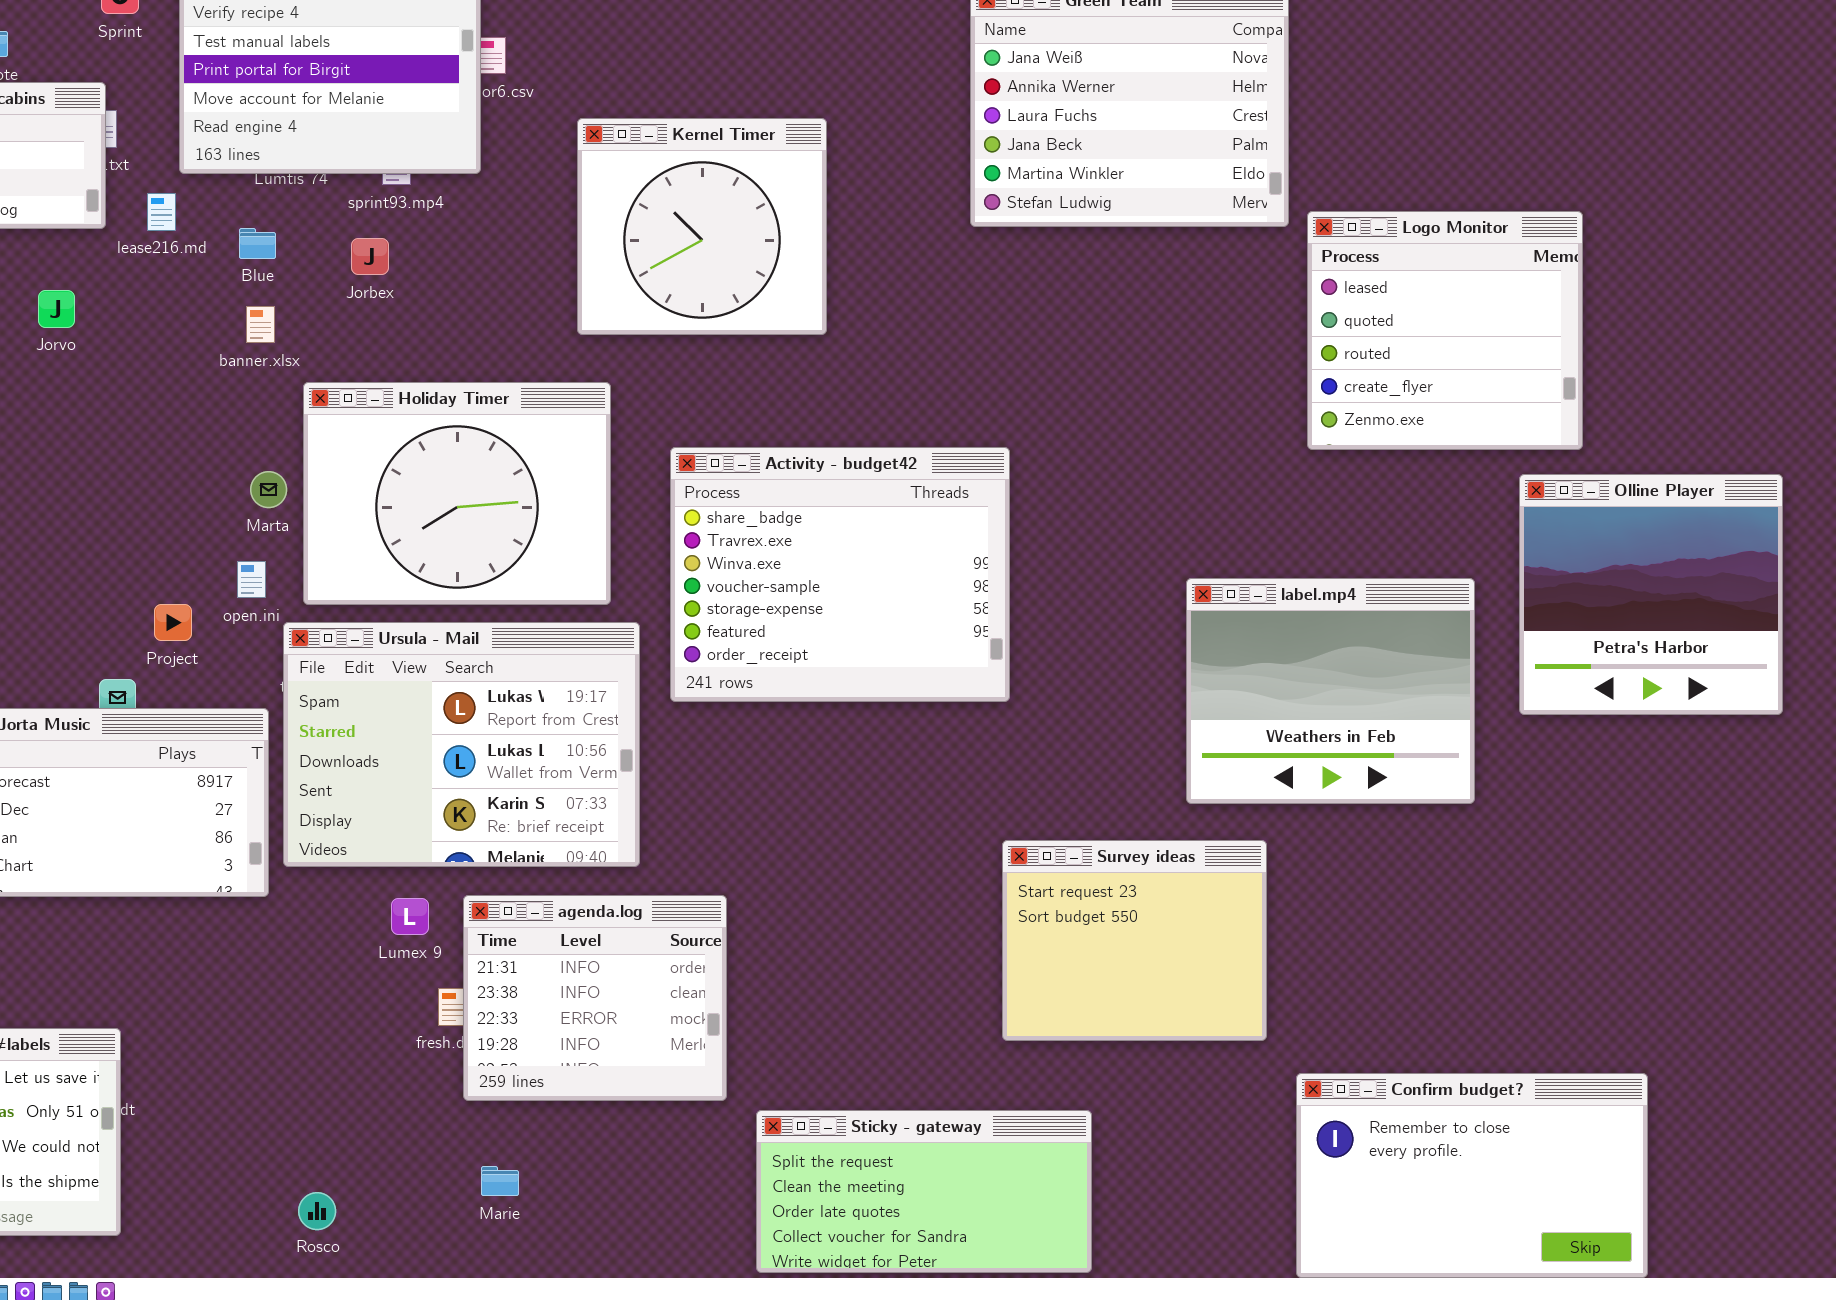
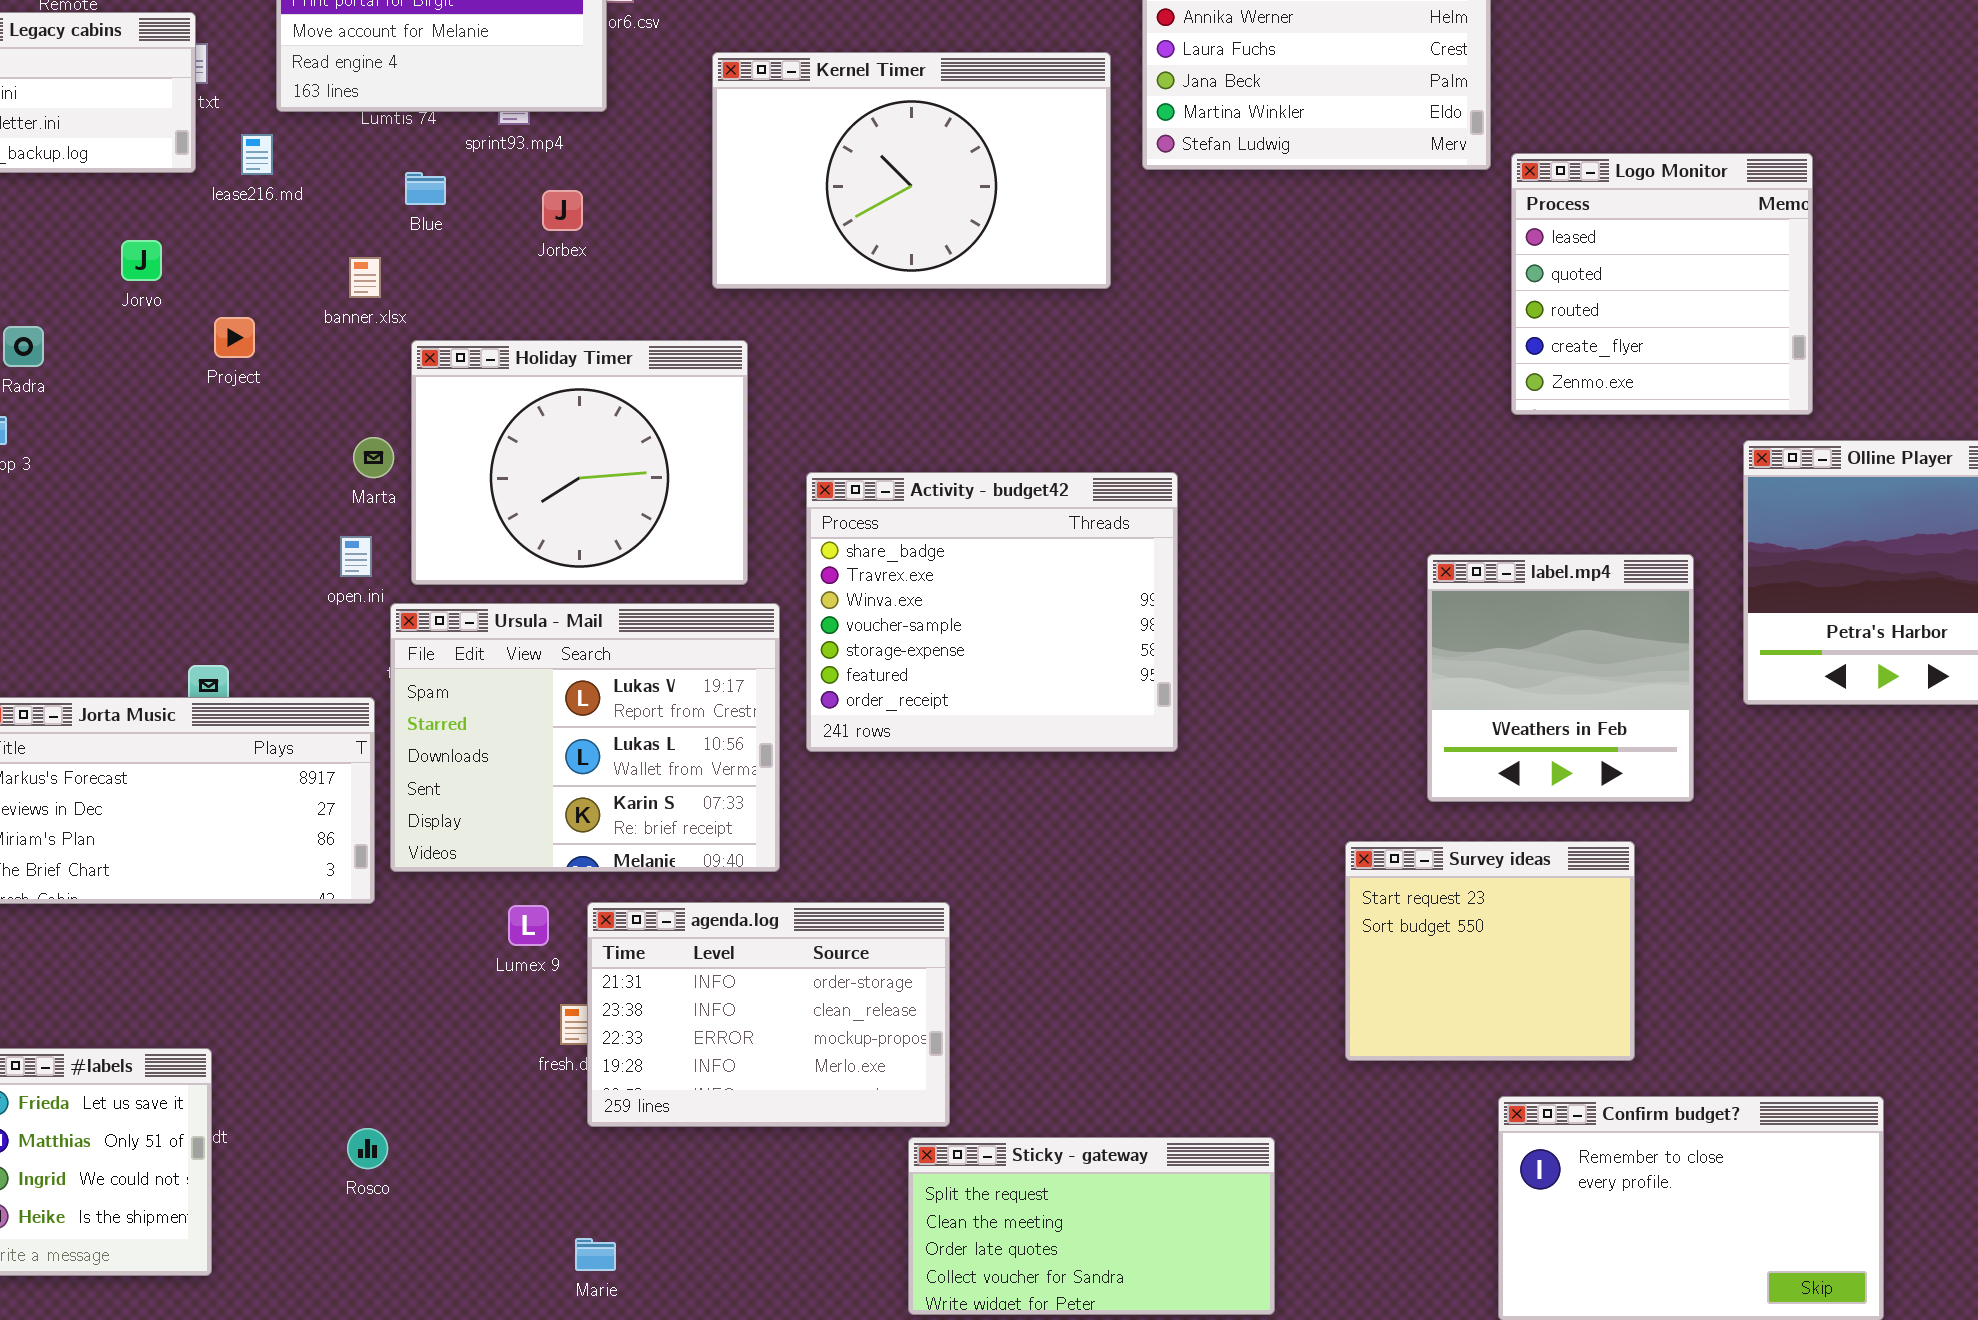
Kernel Timer: [577,118,827,335] -> [712,52,1111,289], resized
Blue: [239,228,276,259] -> [405,172,446,205], moved
Jorbex: [351,238,389,275] -> [542,190,583,231], moved
Activity - budget42: [670,447,1010,702] -> [806,472,1178,752], moved
label.mp4: [1186,578,1475,804] -> [1427,554,1694,802], resized
Project: [154,604,192,641] -> [214,317,255,358], moved
Survey ideas: [1002,840,1267,1041] -> [1345,841,1635,1061], moved
agenda.log: [463,895,727,1101] -> [587,902,950,1127], resized
Marie: [481,1166,519,1196] -> [575,1238,616,1271], moved
Rosco: [298,1192,336,1230] -> [347,1128,388,1169], moved

